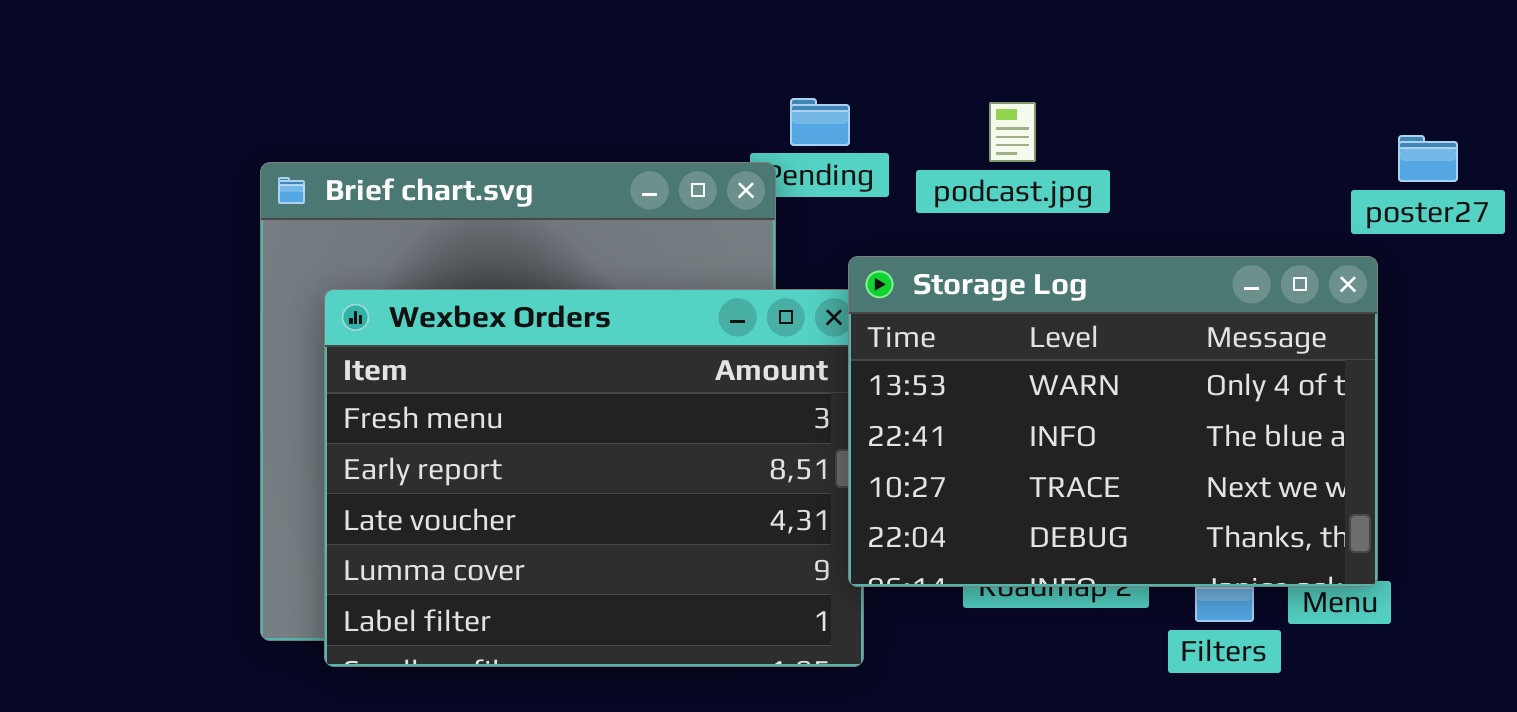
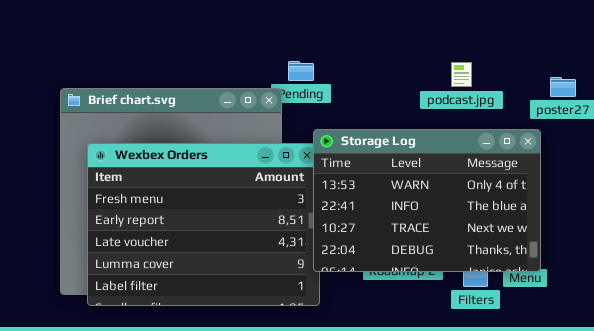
podcast.jpg: [989,102,1036,162] -> [451,62,472,87], moved

